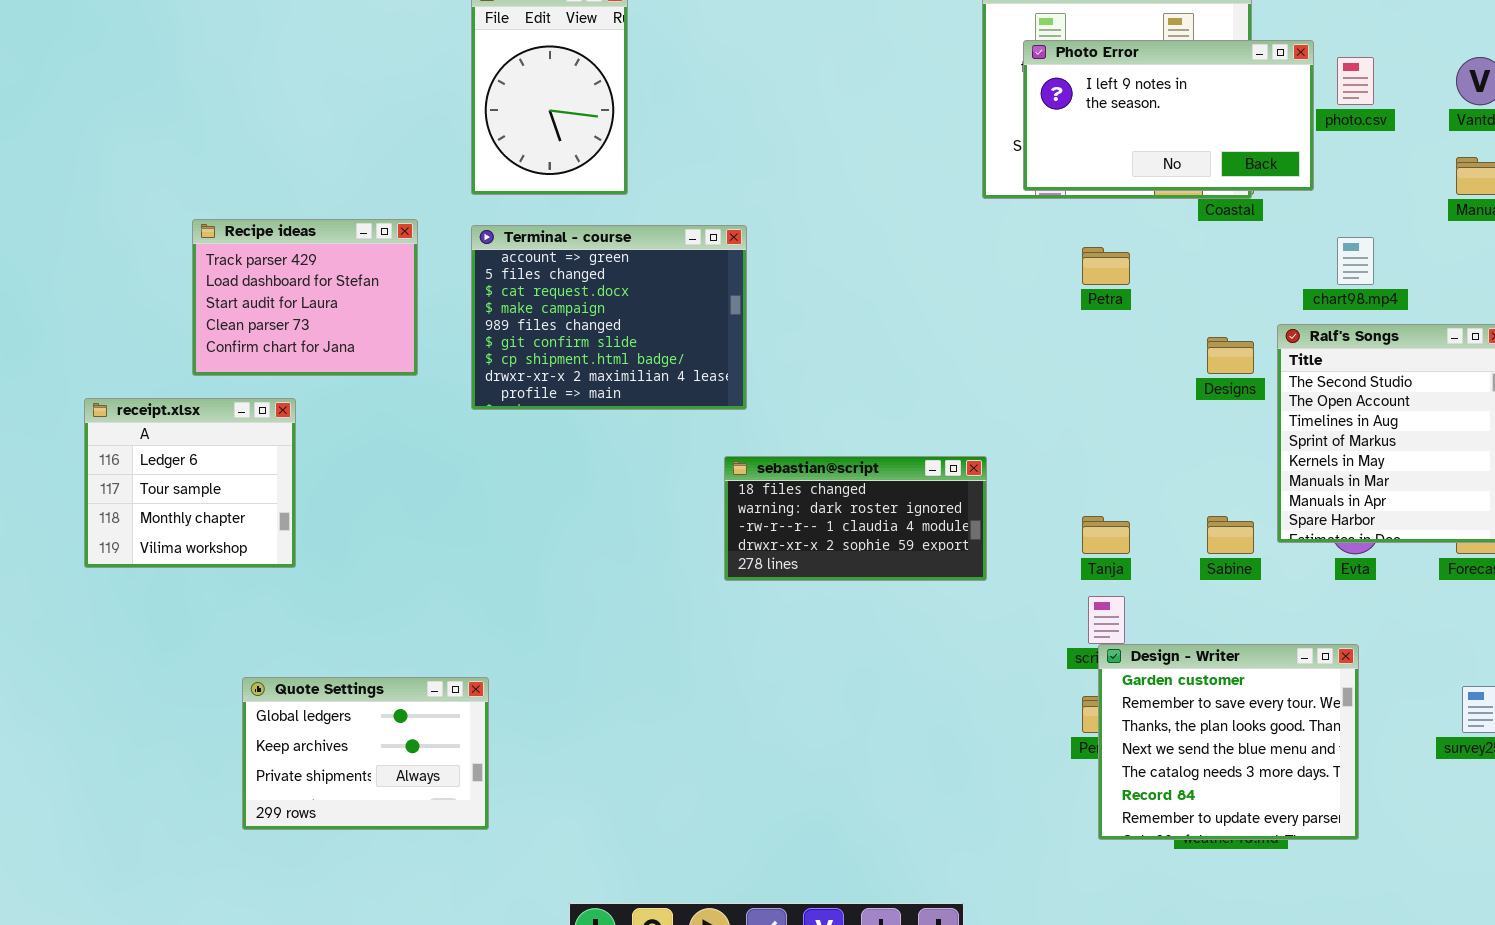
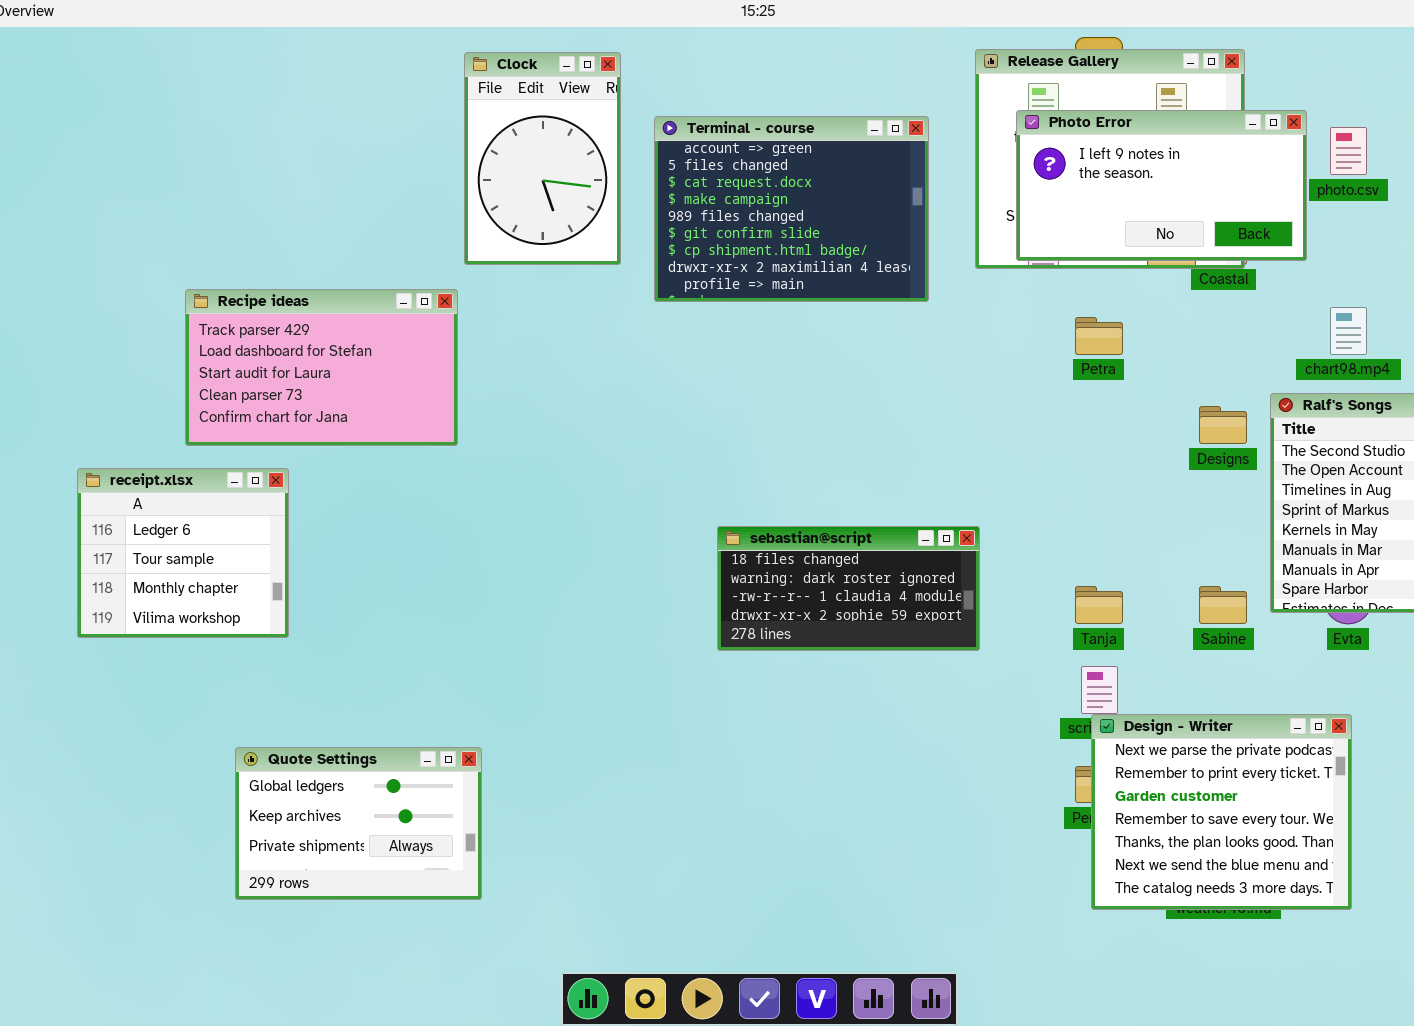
Recipe ideas: [192,219,418,376] -> [185,289,458,446], resized
Terminal - course: [471,225,747,410] -> [654,116,929,302], moved
Design - Writer: [1098,644,1359,840] -> [1091,714,1352,910], scrolled up 2 rows

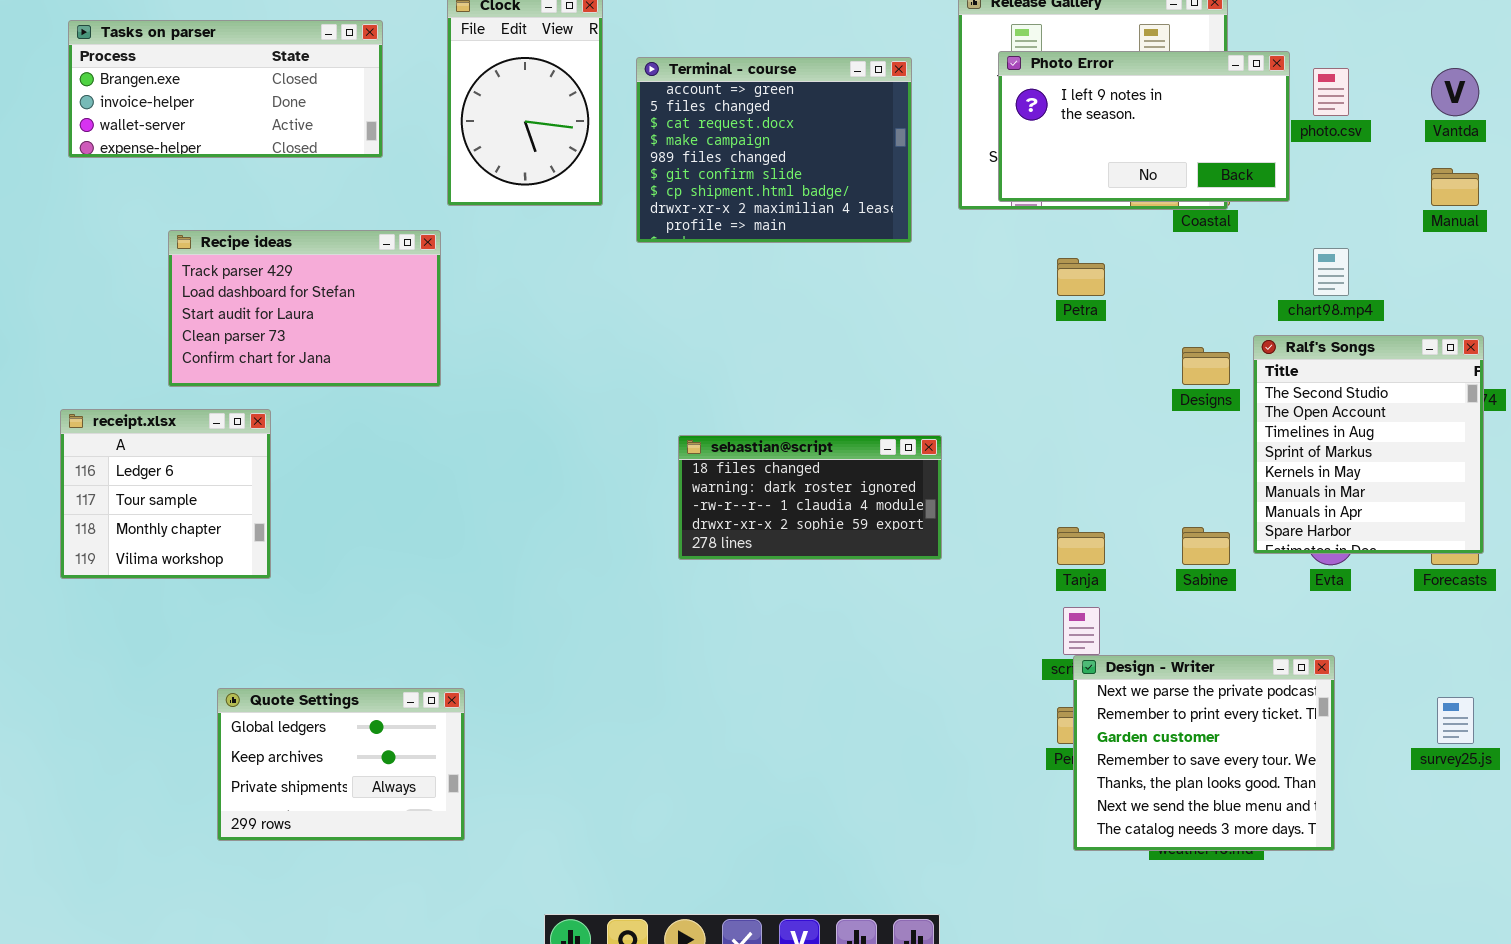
Tasks on parser: none -> [68,20,383,158], opened
sebastian@script: [717,526,980,651] -> [678,435,942,560], moved

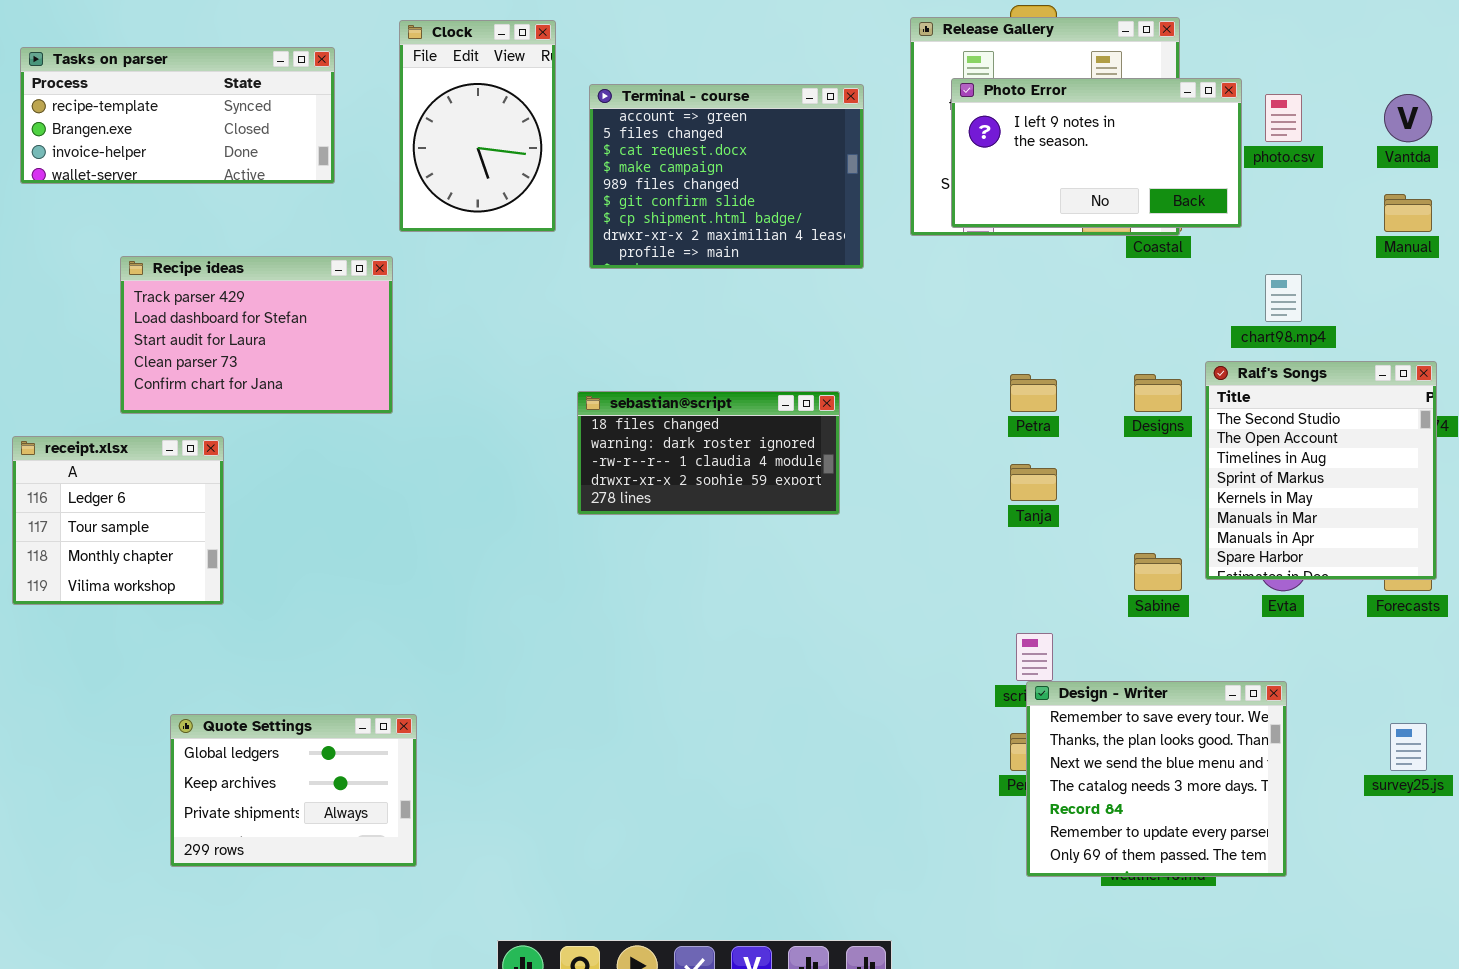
Tasks on parser: [68,20,383,158] -> [20,47,335,184], scrolled up 1 row
Petra: [1057,258,1105,296] -> [1010,374,1057,412], moved
sebastian@script: [678,435,942,560] -> [577,391,840,515], moved
Tanja: [1057,527,1105,565] -> [1010,464,1057,501], moved
Design - Writer: [1073,655,1335,851] -> [1026,681,1287,877], scrolled down 3 rows

